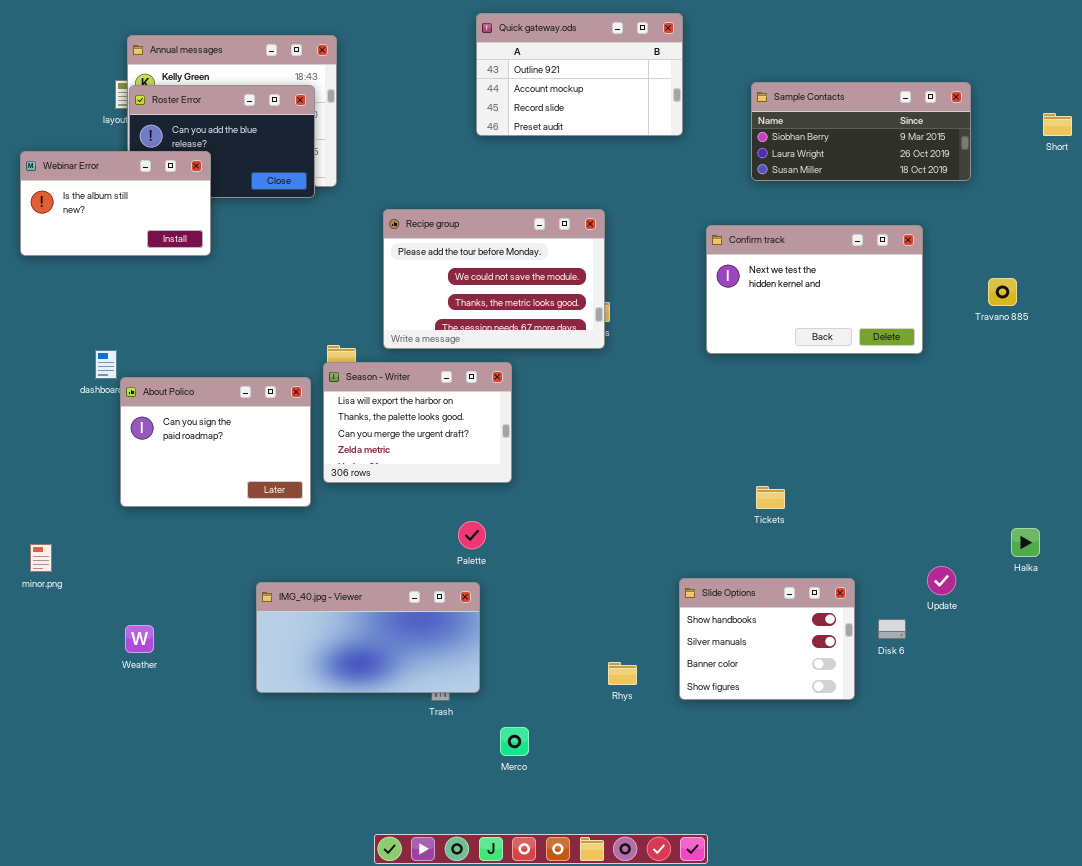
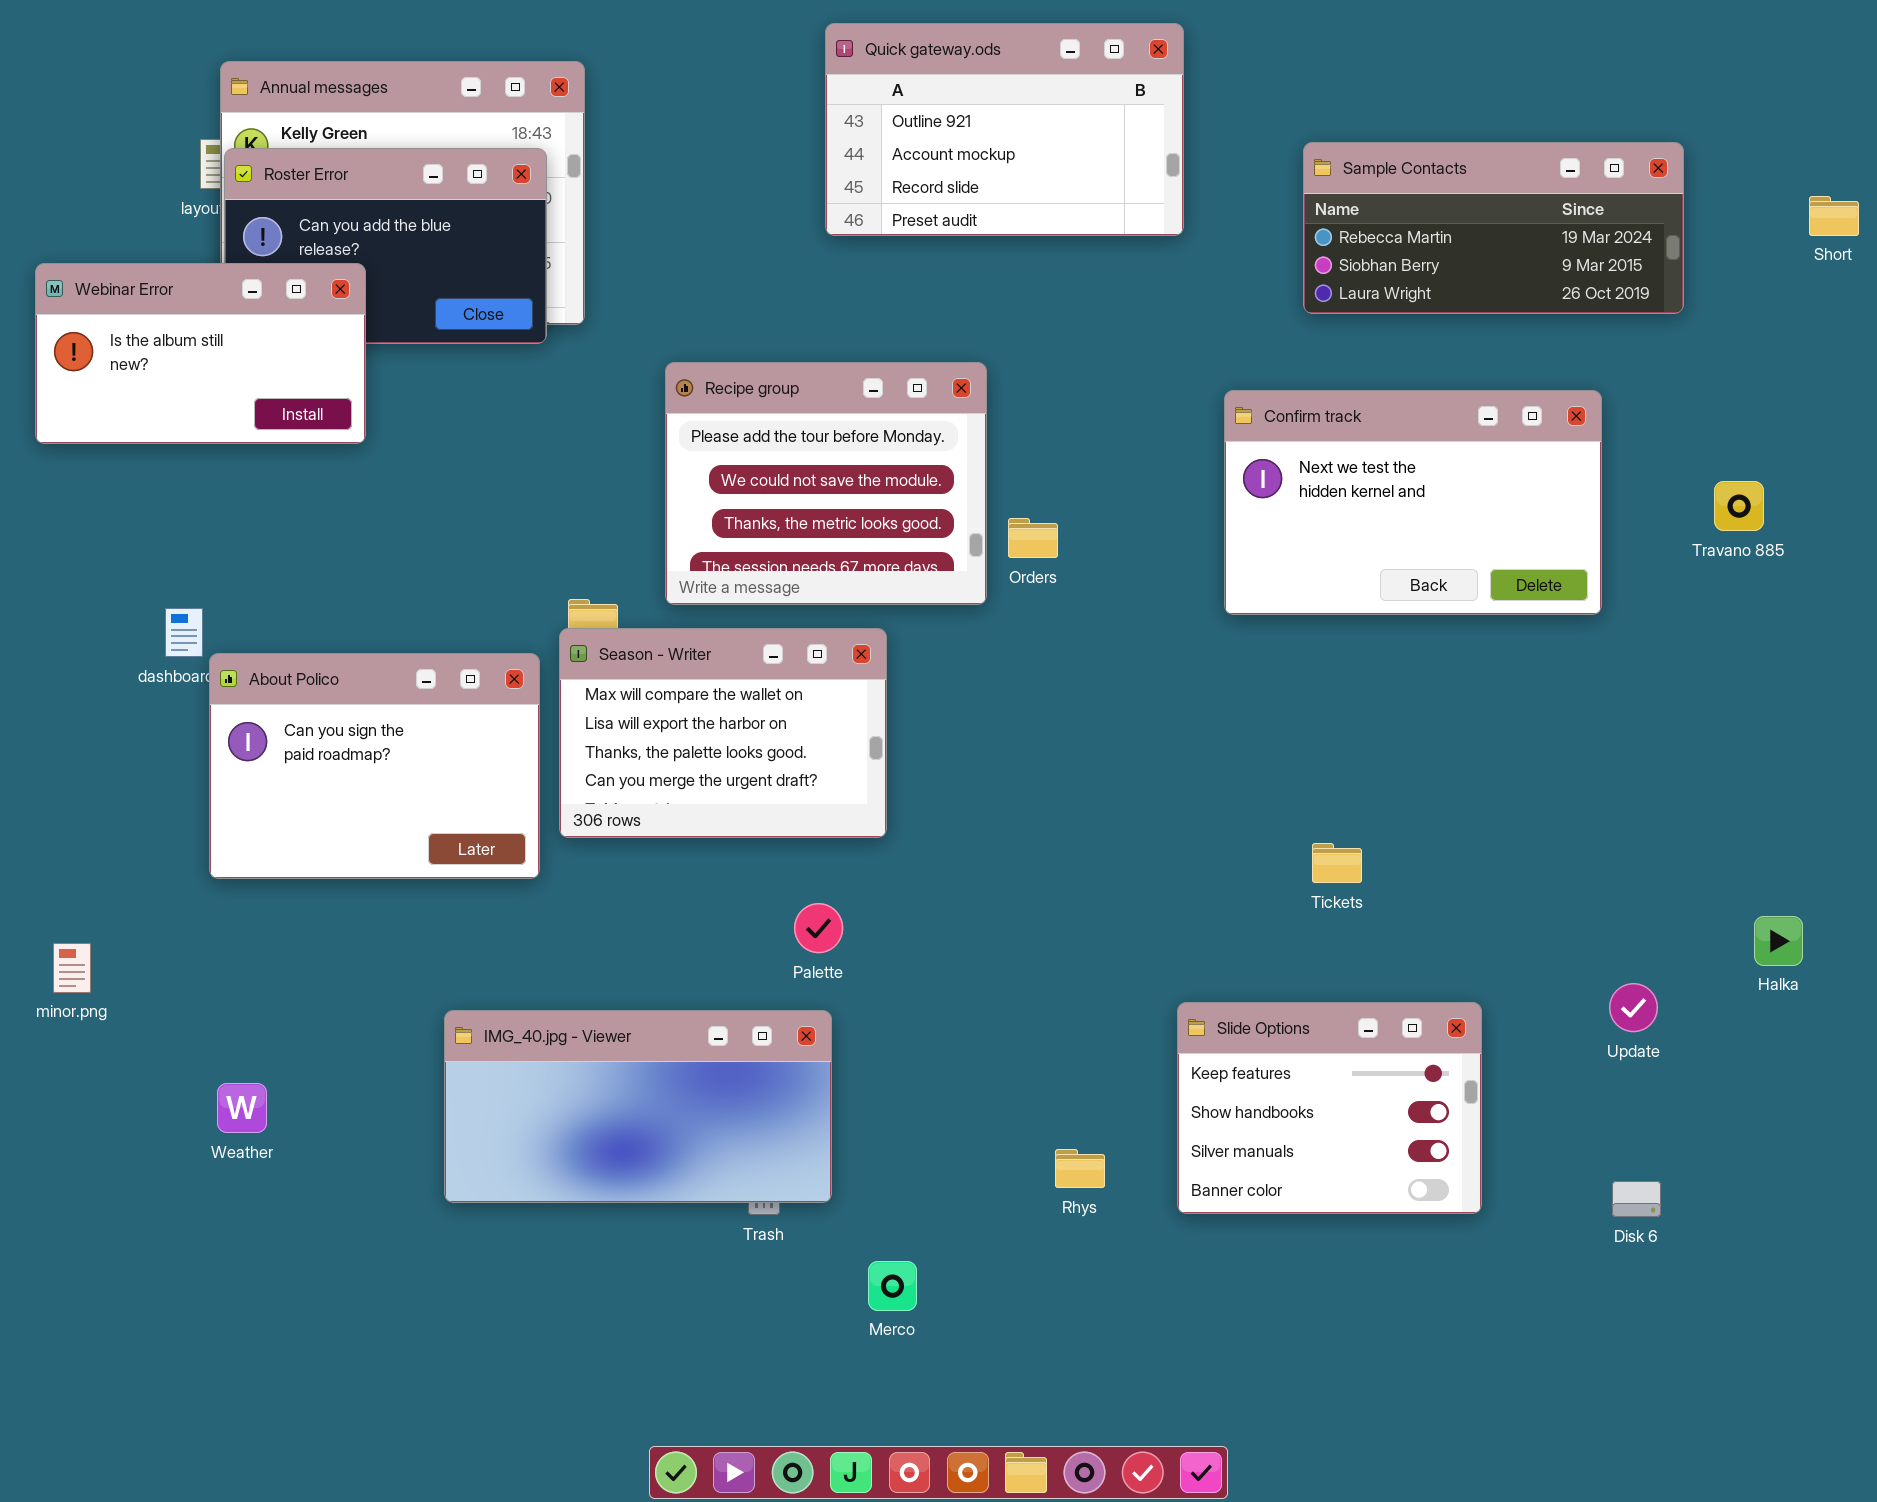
Sample Contacts: [751,82,971,181] -> [1303,142,1684,314], scrolled up 1 row
Recipe group: [383,209,605,349] -> [665,362,987,605], resized
Season - Writer: [323,362,512,483] -> [559,628,887,838], scrolled up 1 row
Slide Options: [679,578,855,700] -> [1177,1002,1482,1214], scrolled up 1 row
Disk 6: [878,619,906,639] -> [1612,1181,1661,1217], moved

